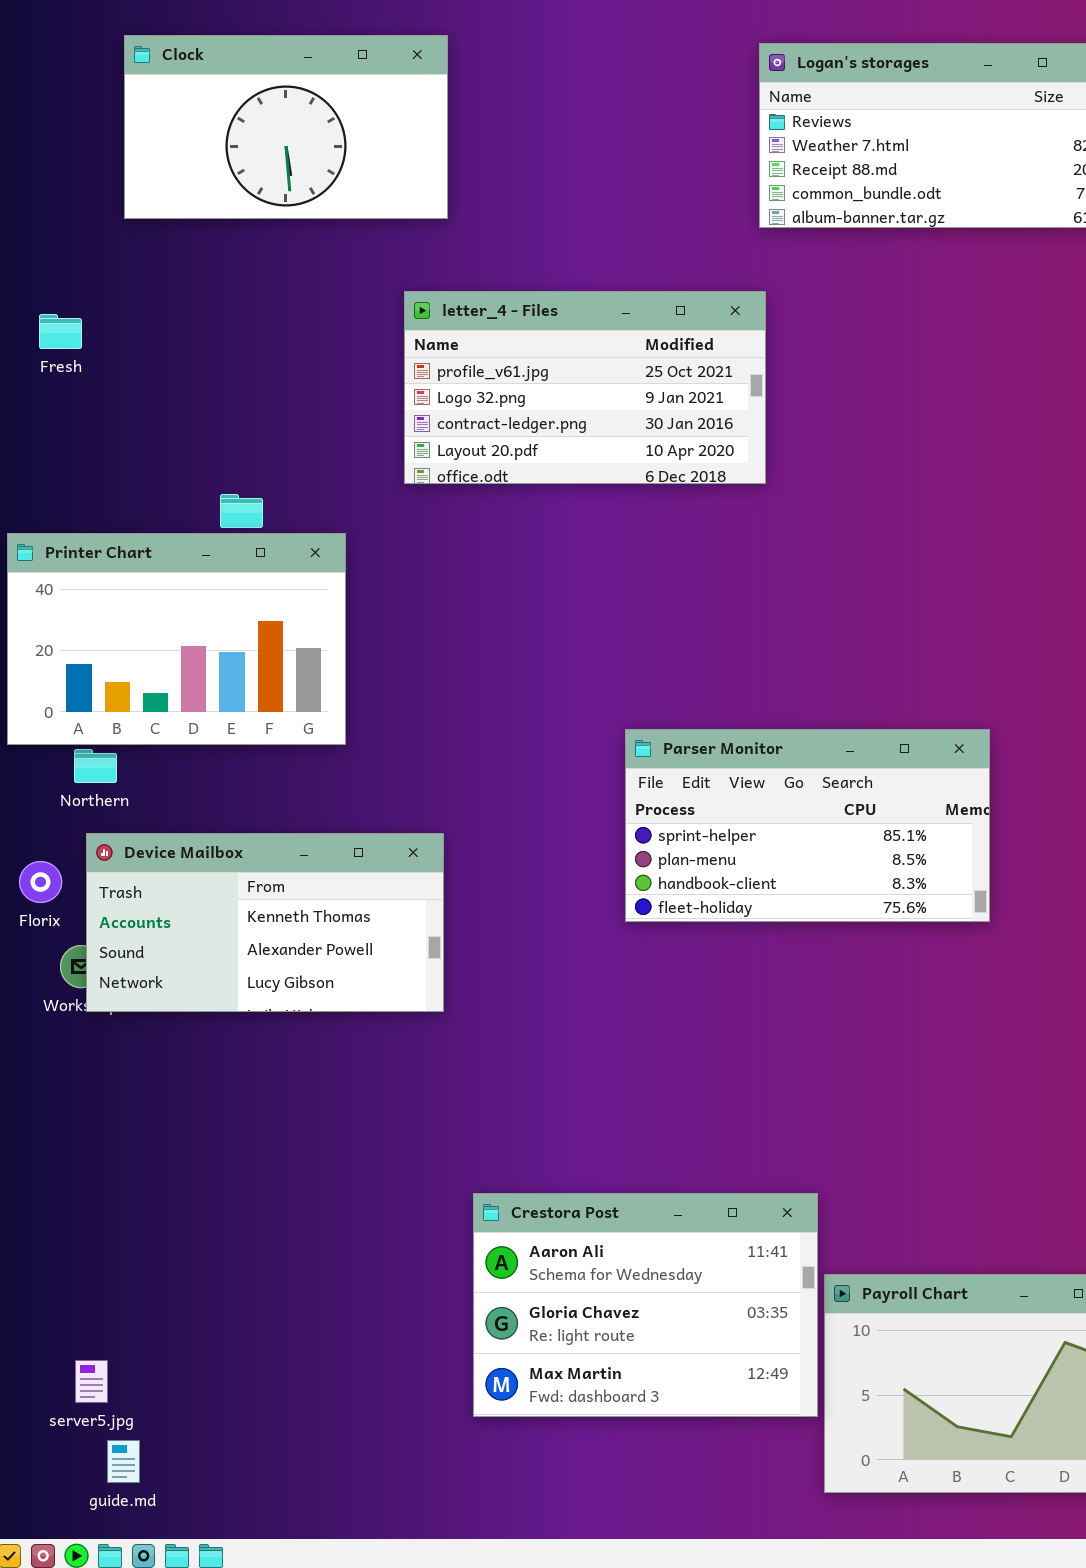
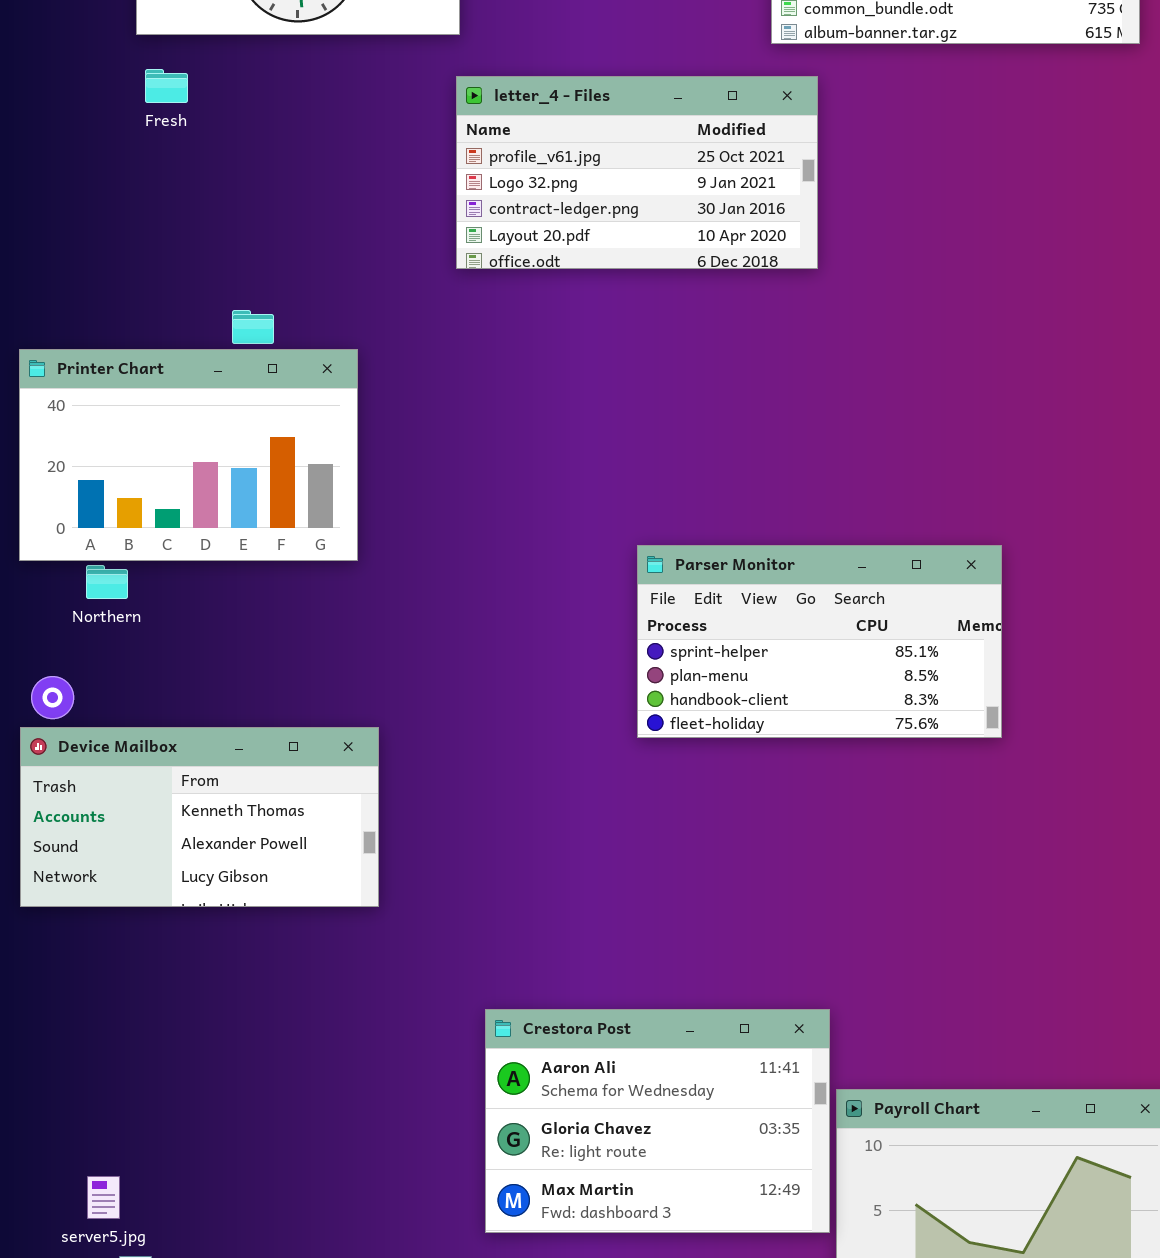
letter_4 - Files: [404,291,766,484] -> [456,76,818,269], moved
Fresh: [39,314,82,349] -> [145,69,188,103], moved
Device Mailbox: [86,833,444,1012] -> [20,727,379,907], moved

